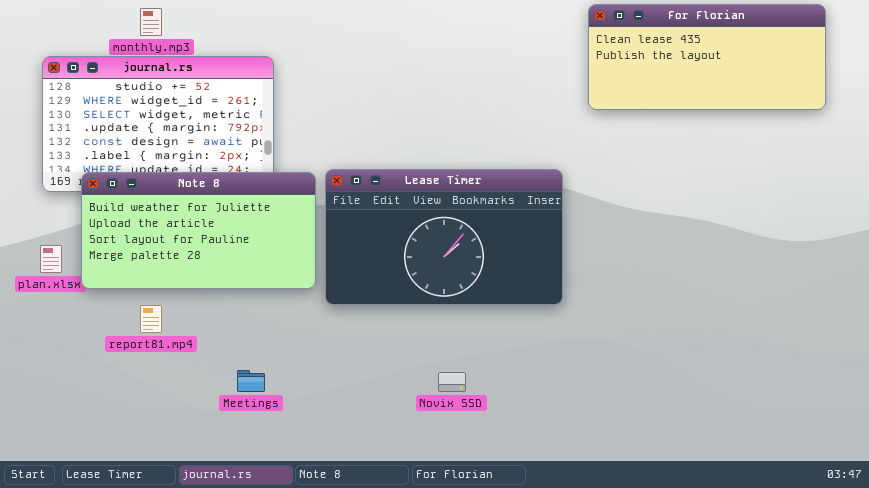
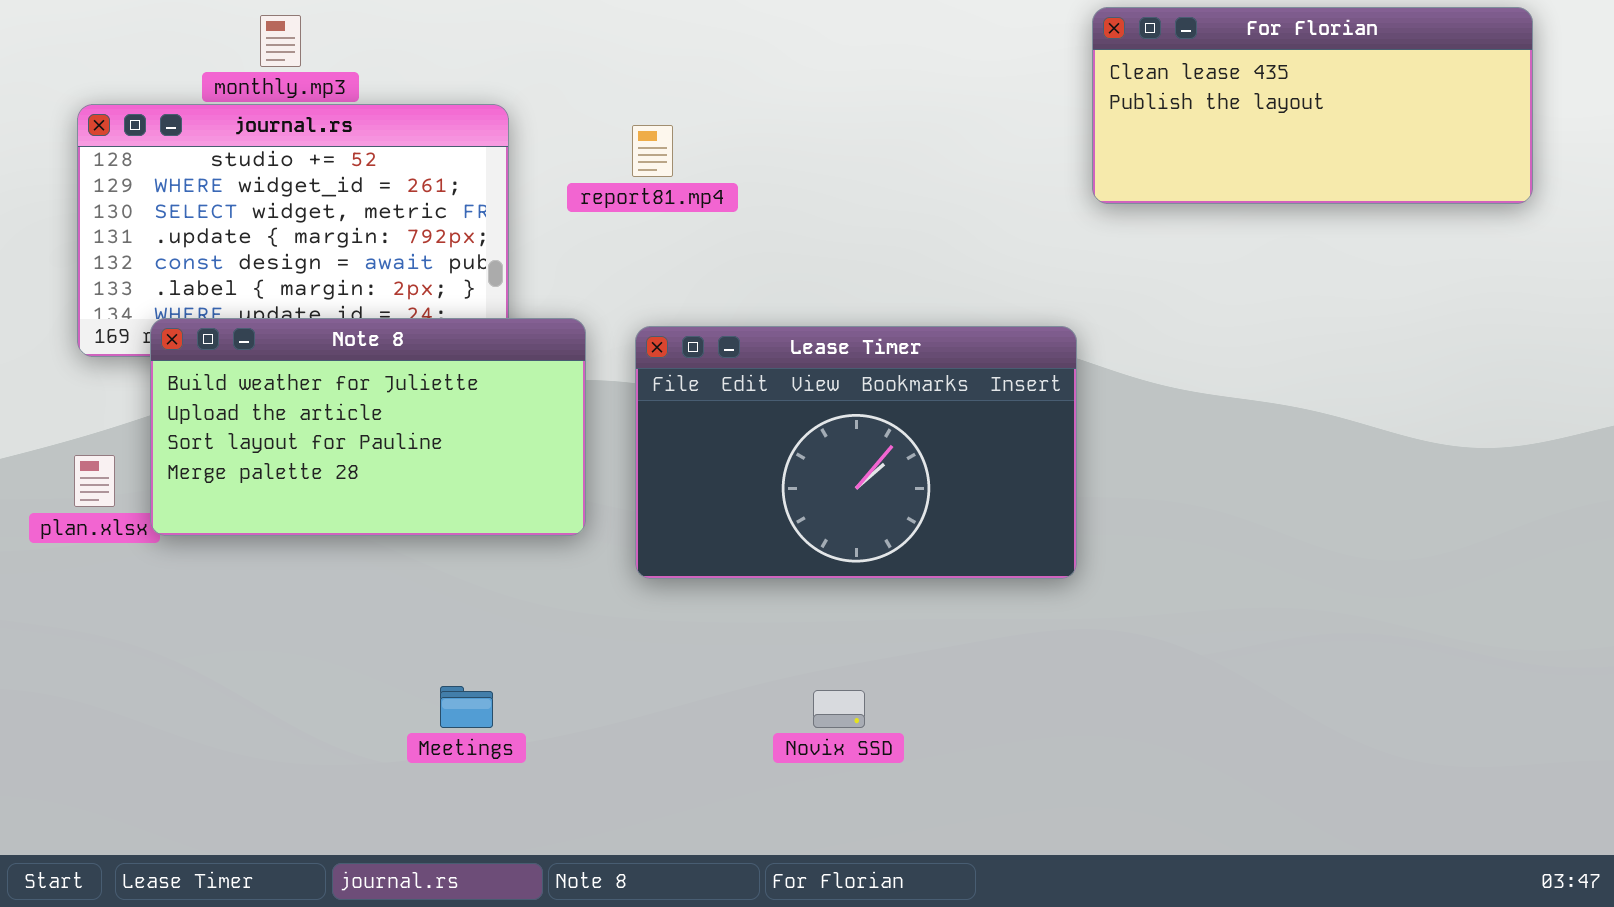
Lease Timer: [325,169,563,305] -> [635,326,1077,579], moved
report81.mp4: [140,305,162,333] -> [632,125,673,177], moved

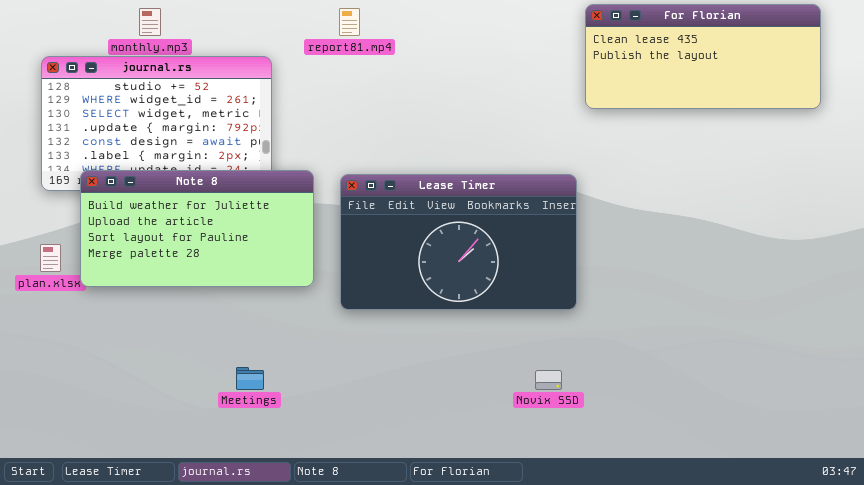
report81.mp4: [632,125,673,177] -> [339,8,360,36], moved
Novix SSD: [813,690,865,728] -> [535,370,562,390], moved

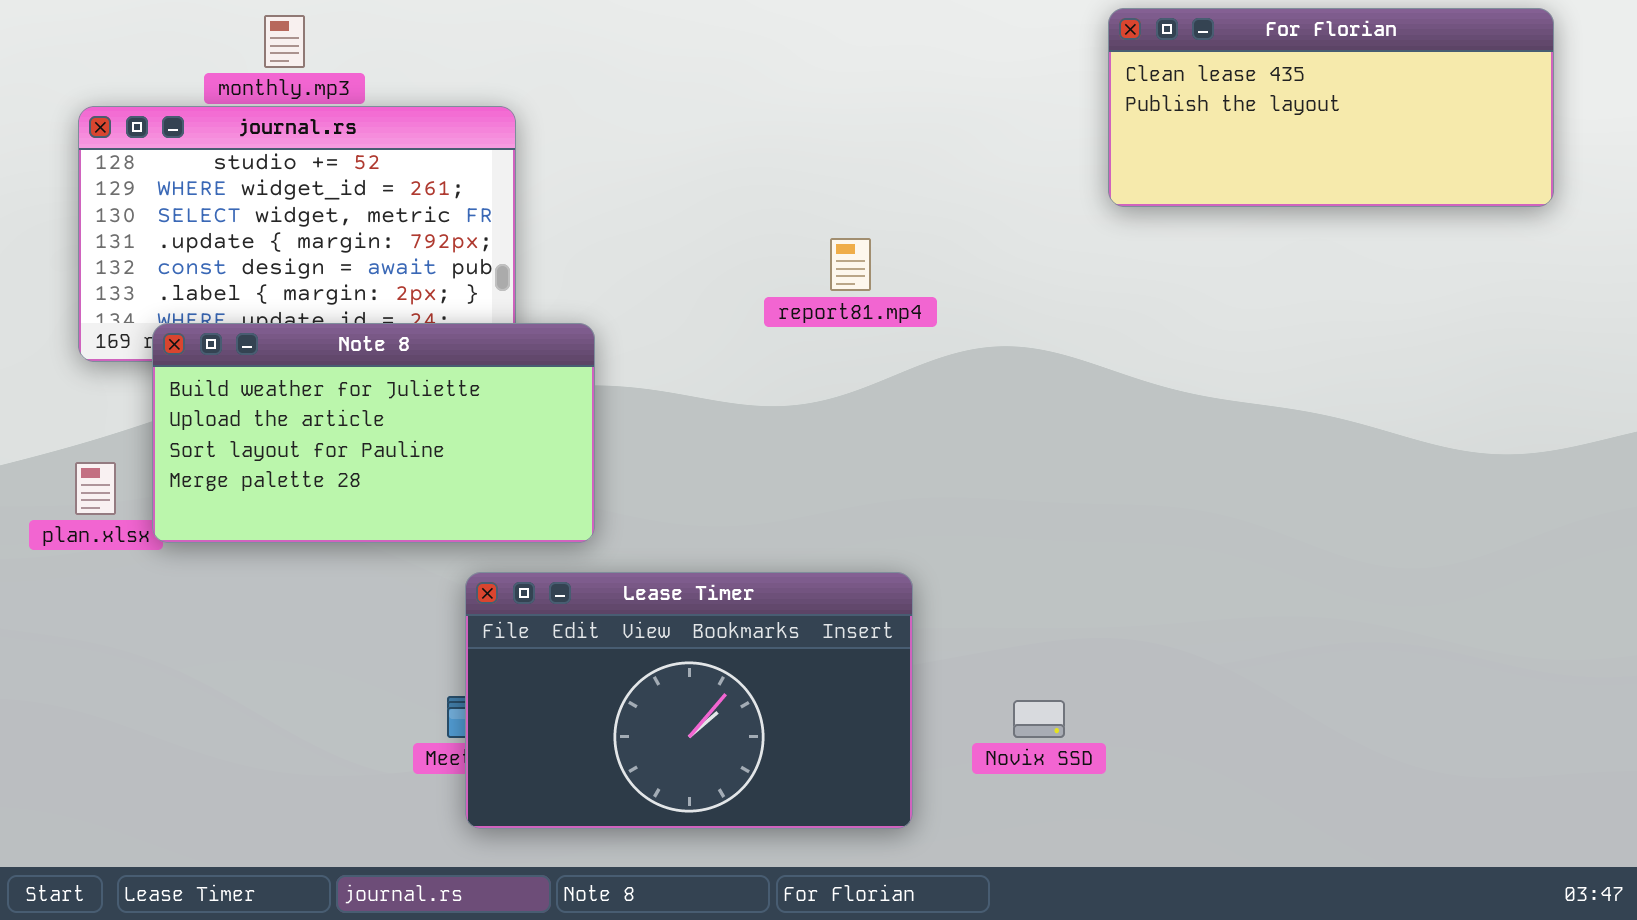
report81.mp4: [339,8,360,36] -> [830,238,871,291], moved
Lease Timer: [340,174,577,310] -> [465,572,913,829], moved

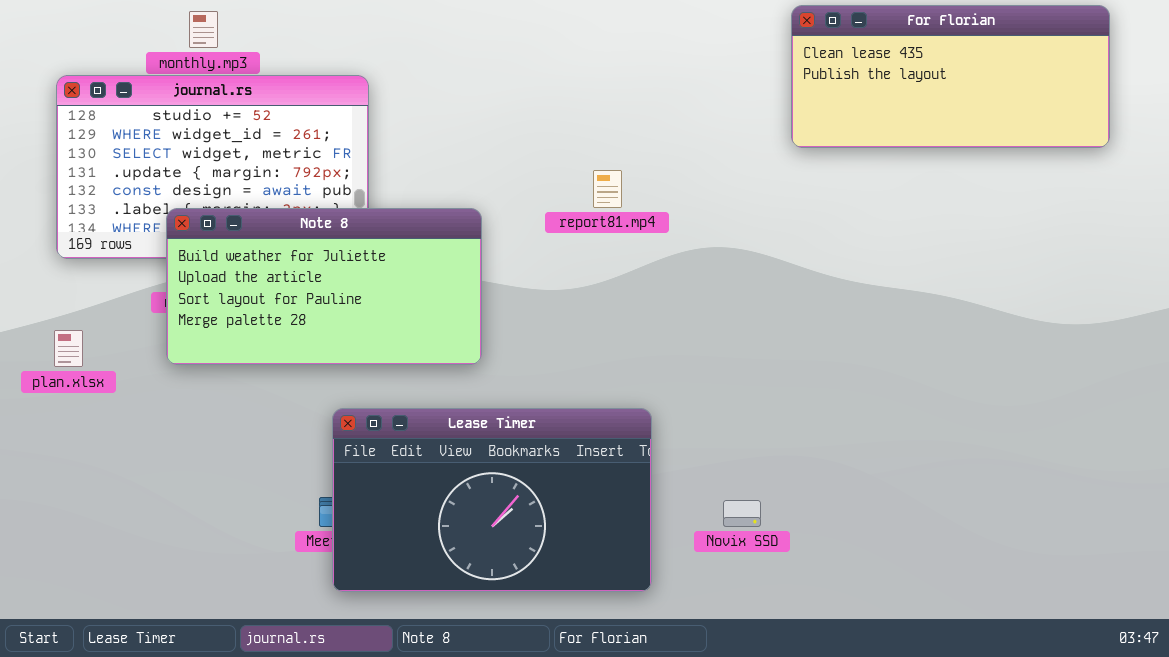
Note 8: [152,323,595,543] -> [166,208,482,365], moved

